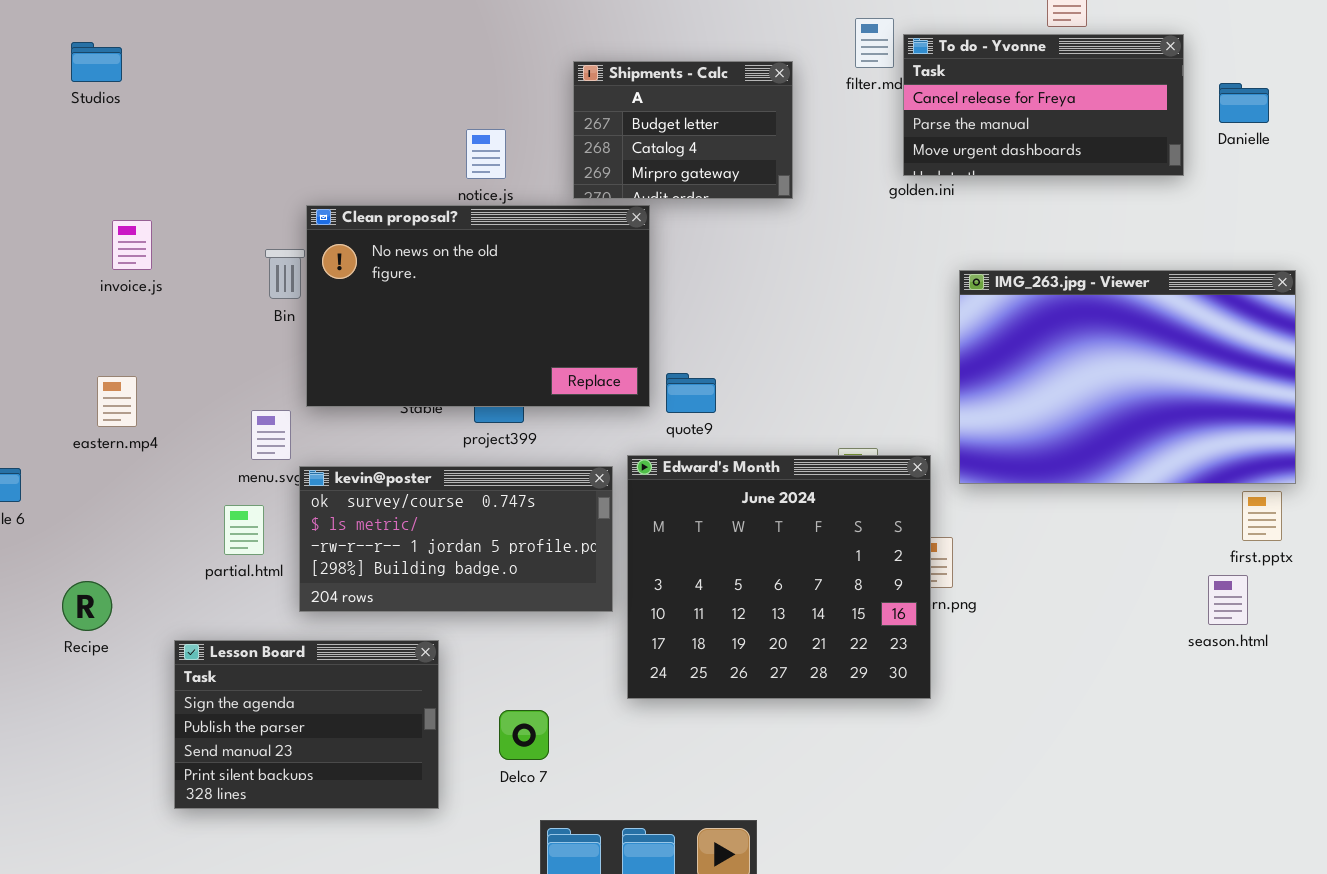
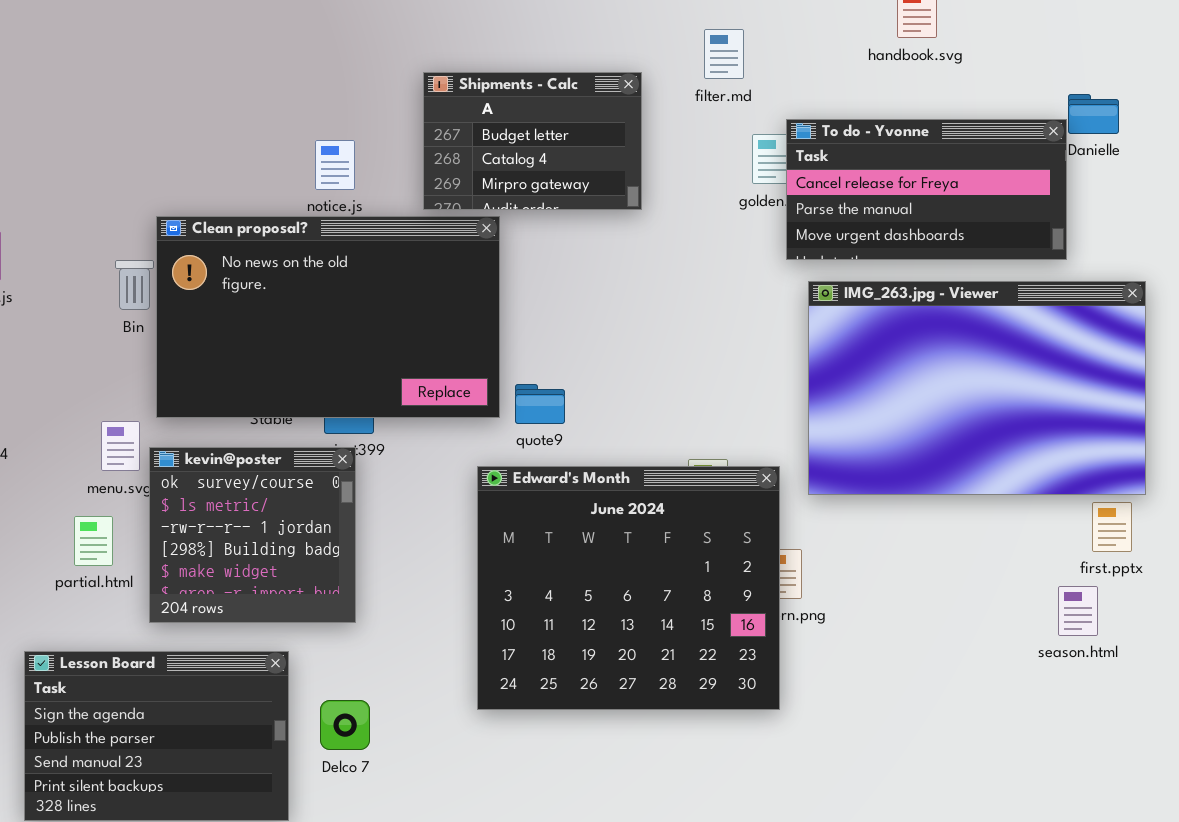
To do - Yvonne: [903,34,1184,176] -> [786,119,1067,260], moved
kevin@poster: [299,466,613,612] -> [149,447,356,623], resized
Delco 7: [499,710,549,760] -> [320,700,370,750], moved

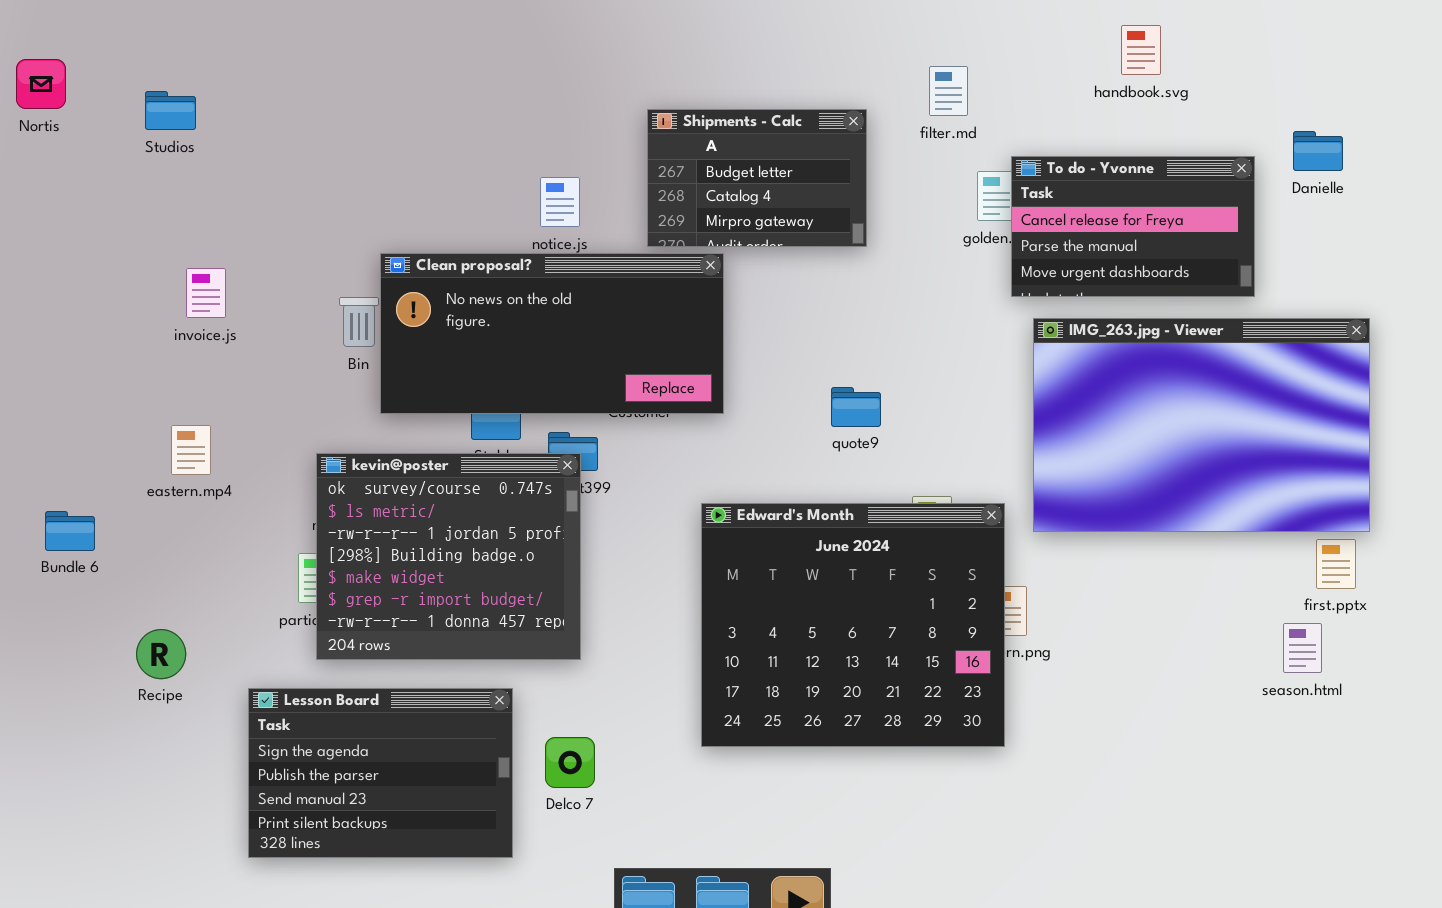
To do - Yvonne: [786,119,1067,260] -> [1011,156,1255,297], resized
Clean proposal?: [156,216,500,418] -> [380,253,724,414], resized
quote9: [515,384,565,424] -> [831,387,881,427], moved
kevin@poster: [149,447,356,623] -> [316,453,581,660], resized

